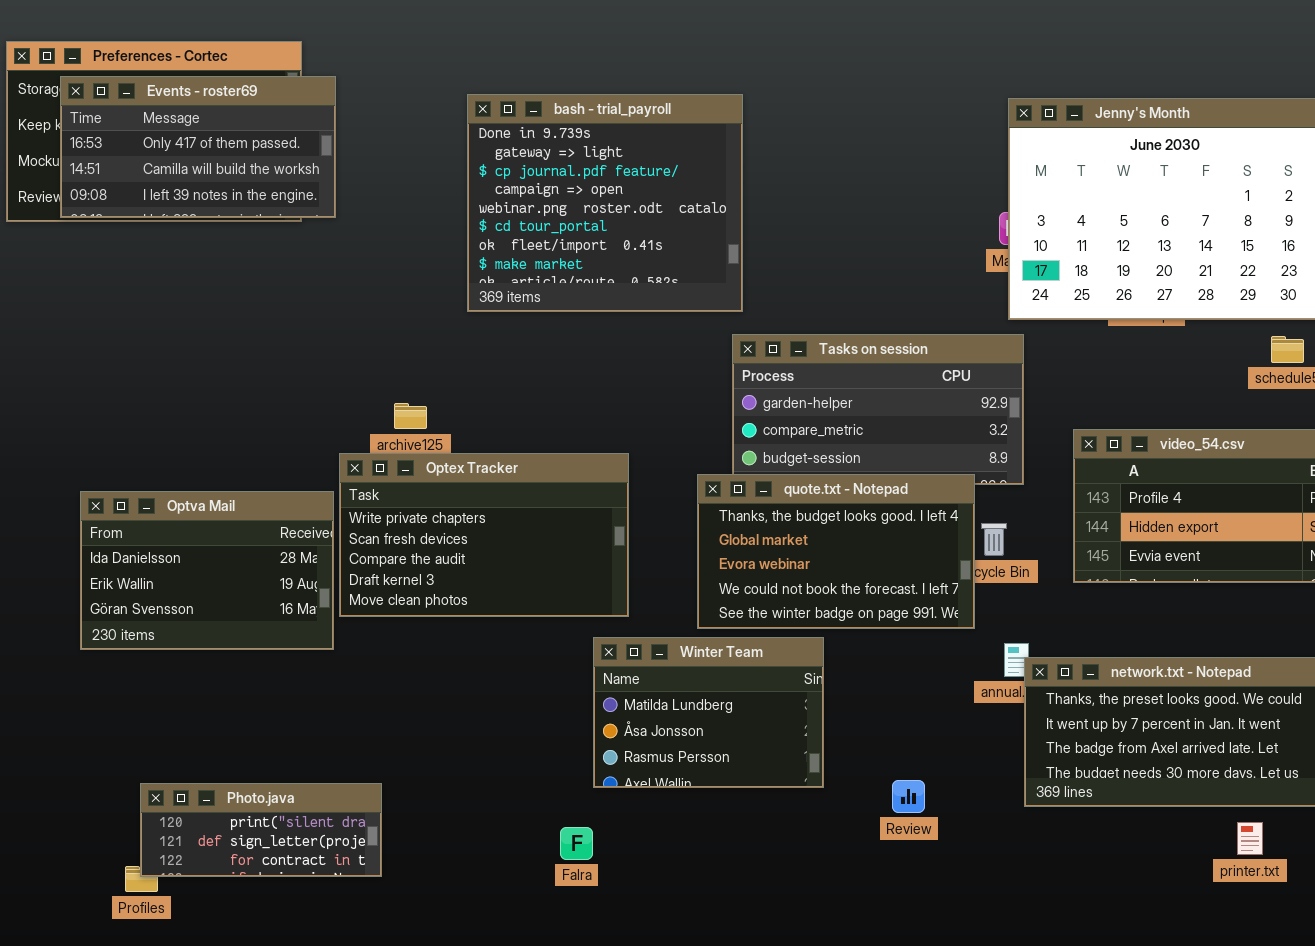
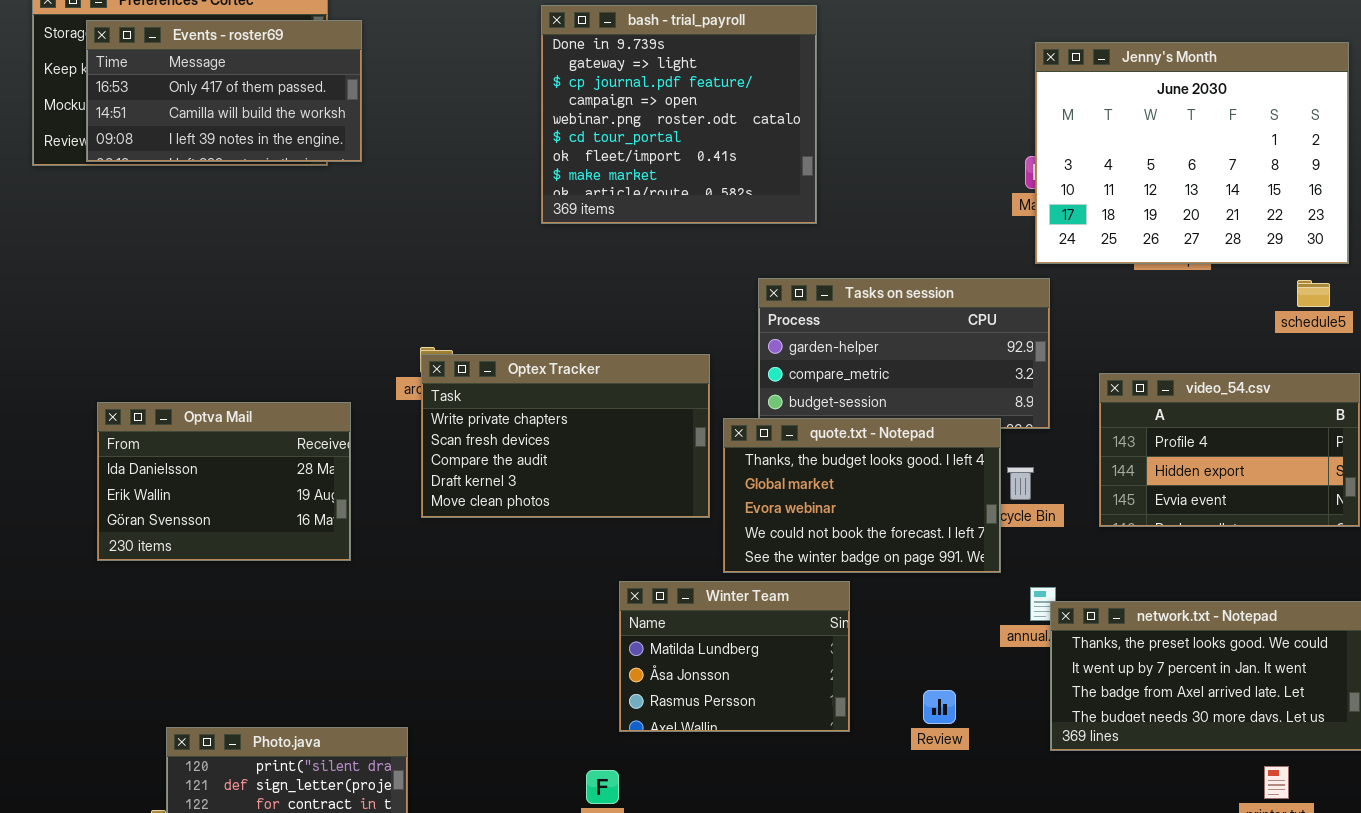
bash - trial_payroll: [467,94,743,312] -> [541,5,817,224], moved
Optex Tracker: [339,453,629,617] -> [421,354,710,518], moved
Optva Mail: [80,491,334,650] -> [97,402,351,561], moved
Review: [892,780,925,813] -> [923,690,956,724], moved

